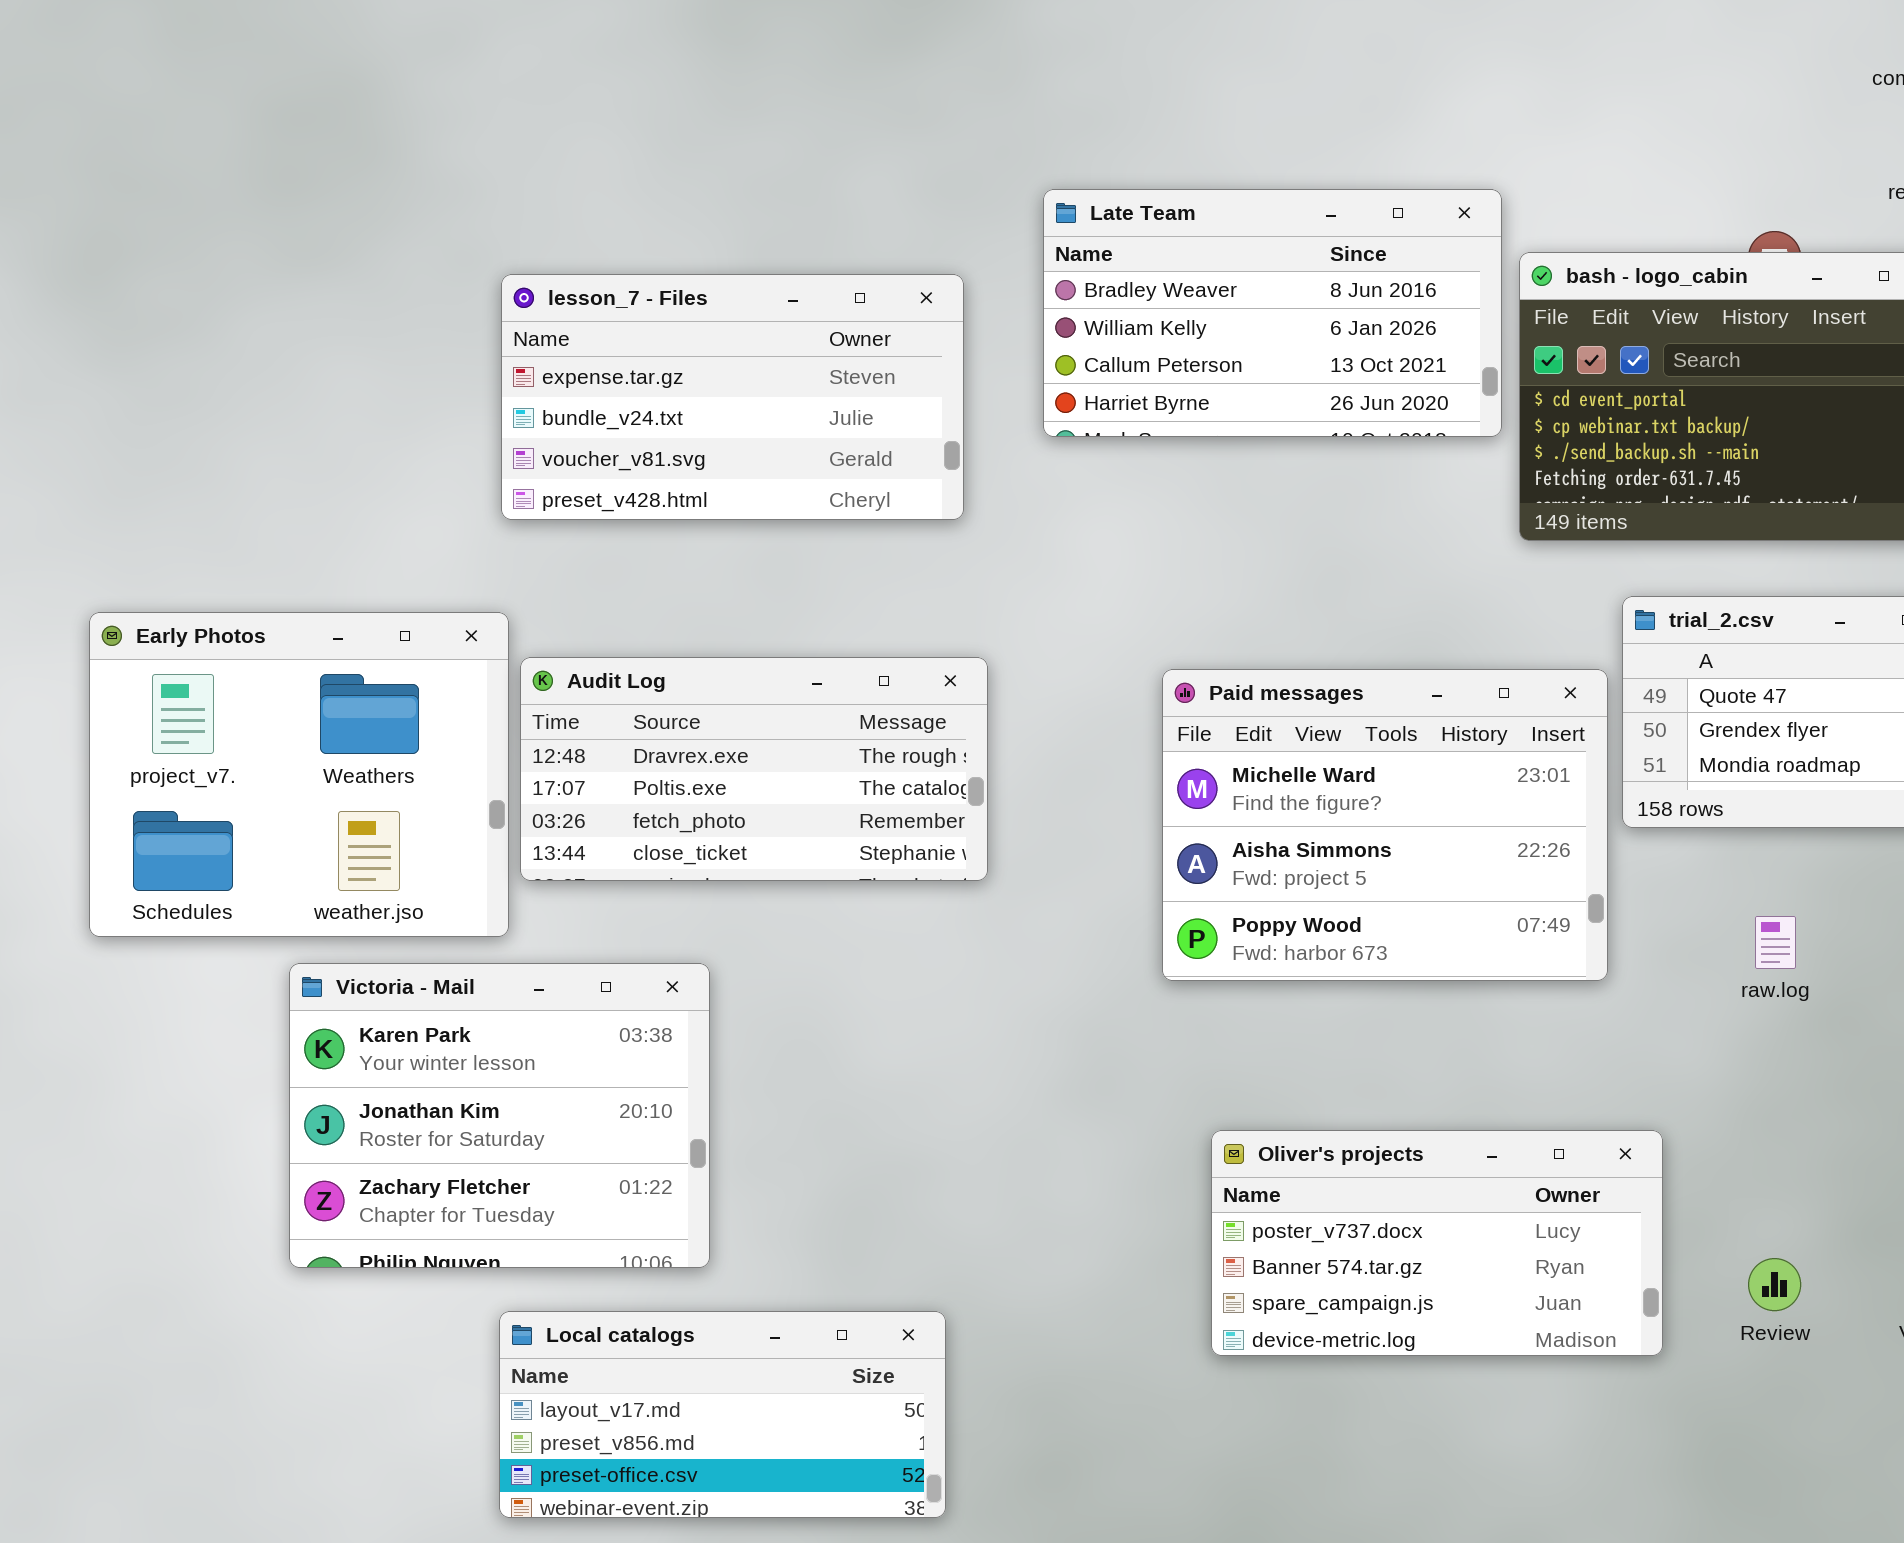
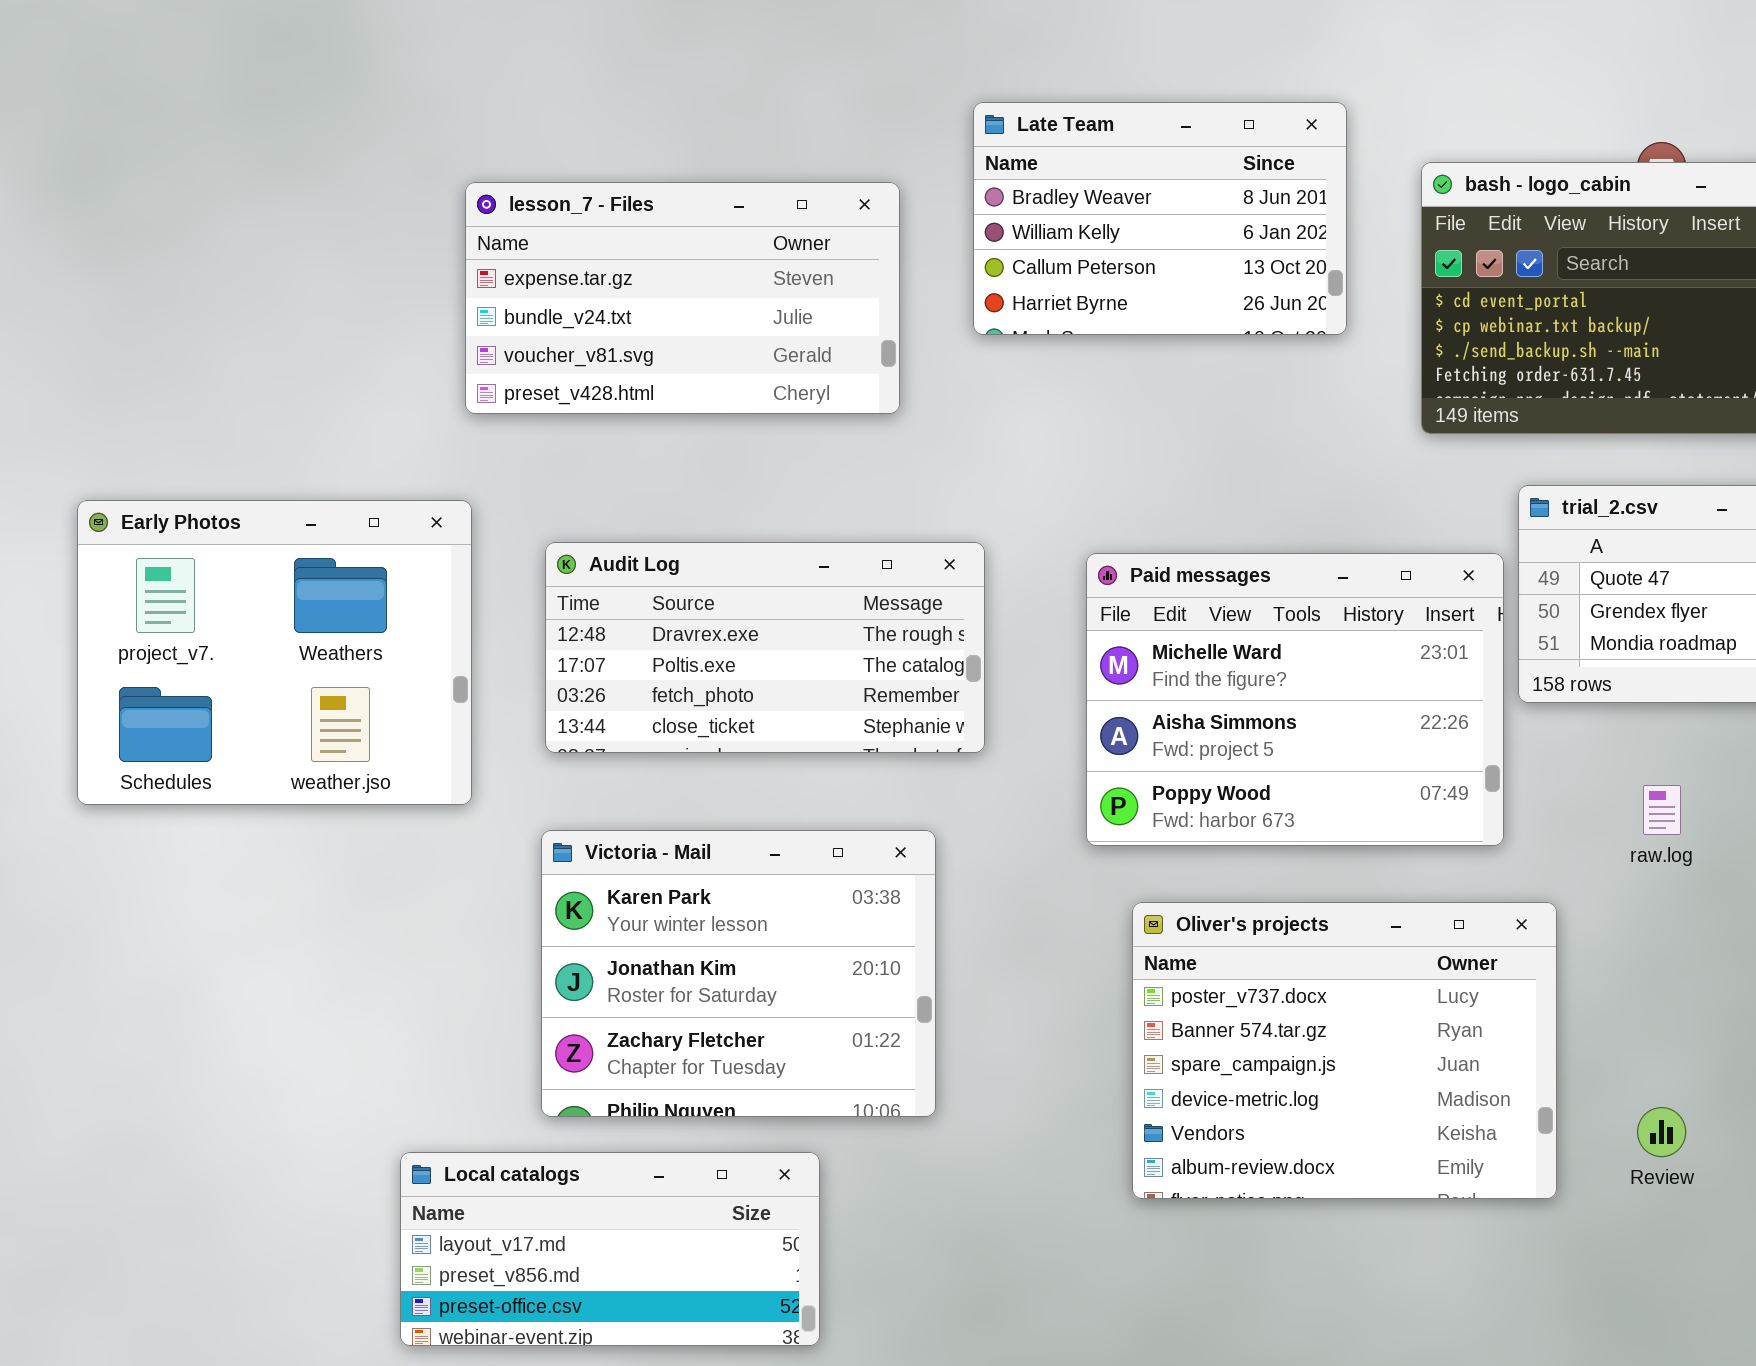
Late Team: [1043,189,1502,437] -> [973,102,1347,335], resized
Audit Log: [520,657,988,881] -> [545,542,985,753], moved
Victoria - Mail: [289,963,710,1268] -> [541,830,936,1117], moved
Oliver's projects: [1211,1130,1663,1356] -> [1132,902,1557,1199], resized
Local catalogs: [499,1311,946,1518] -> [400,1152,820,1346], moved

